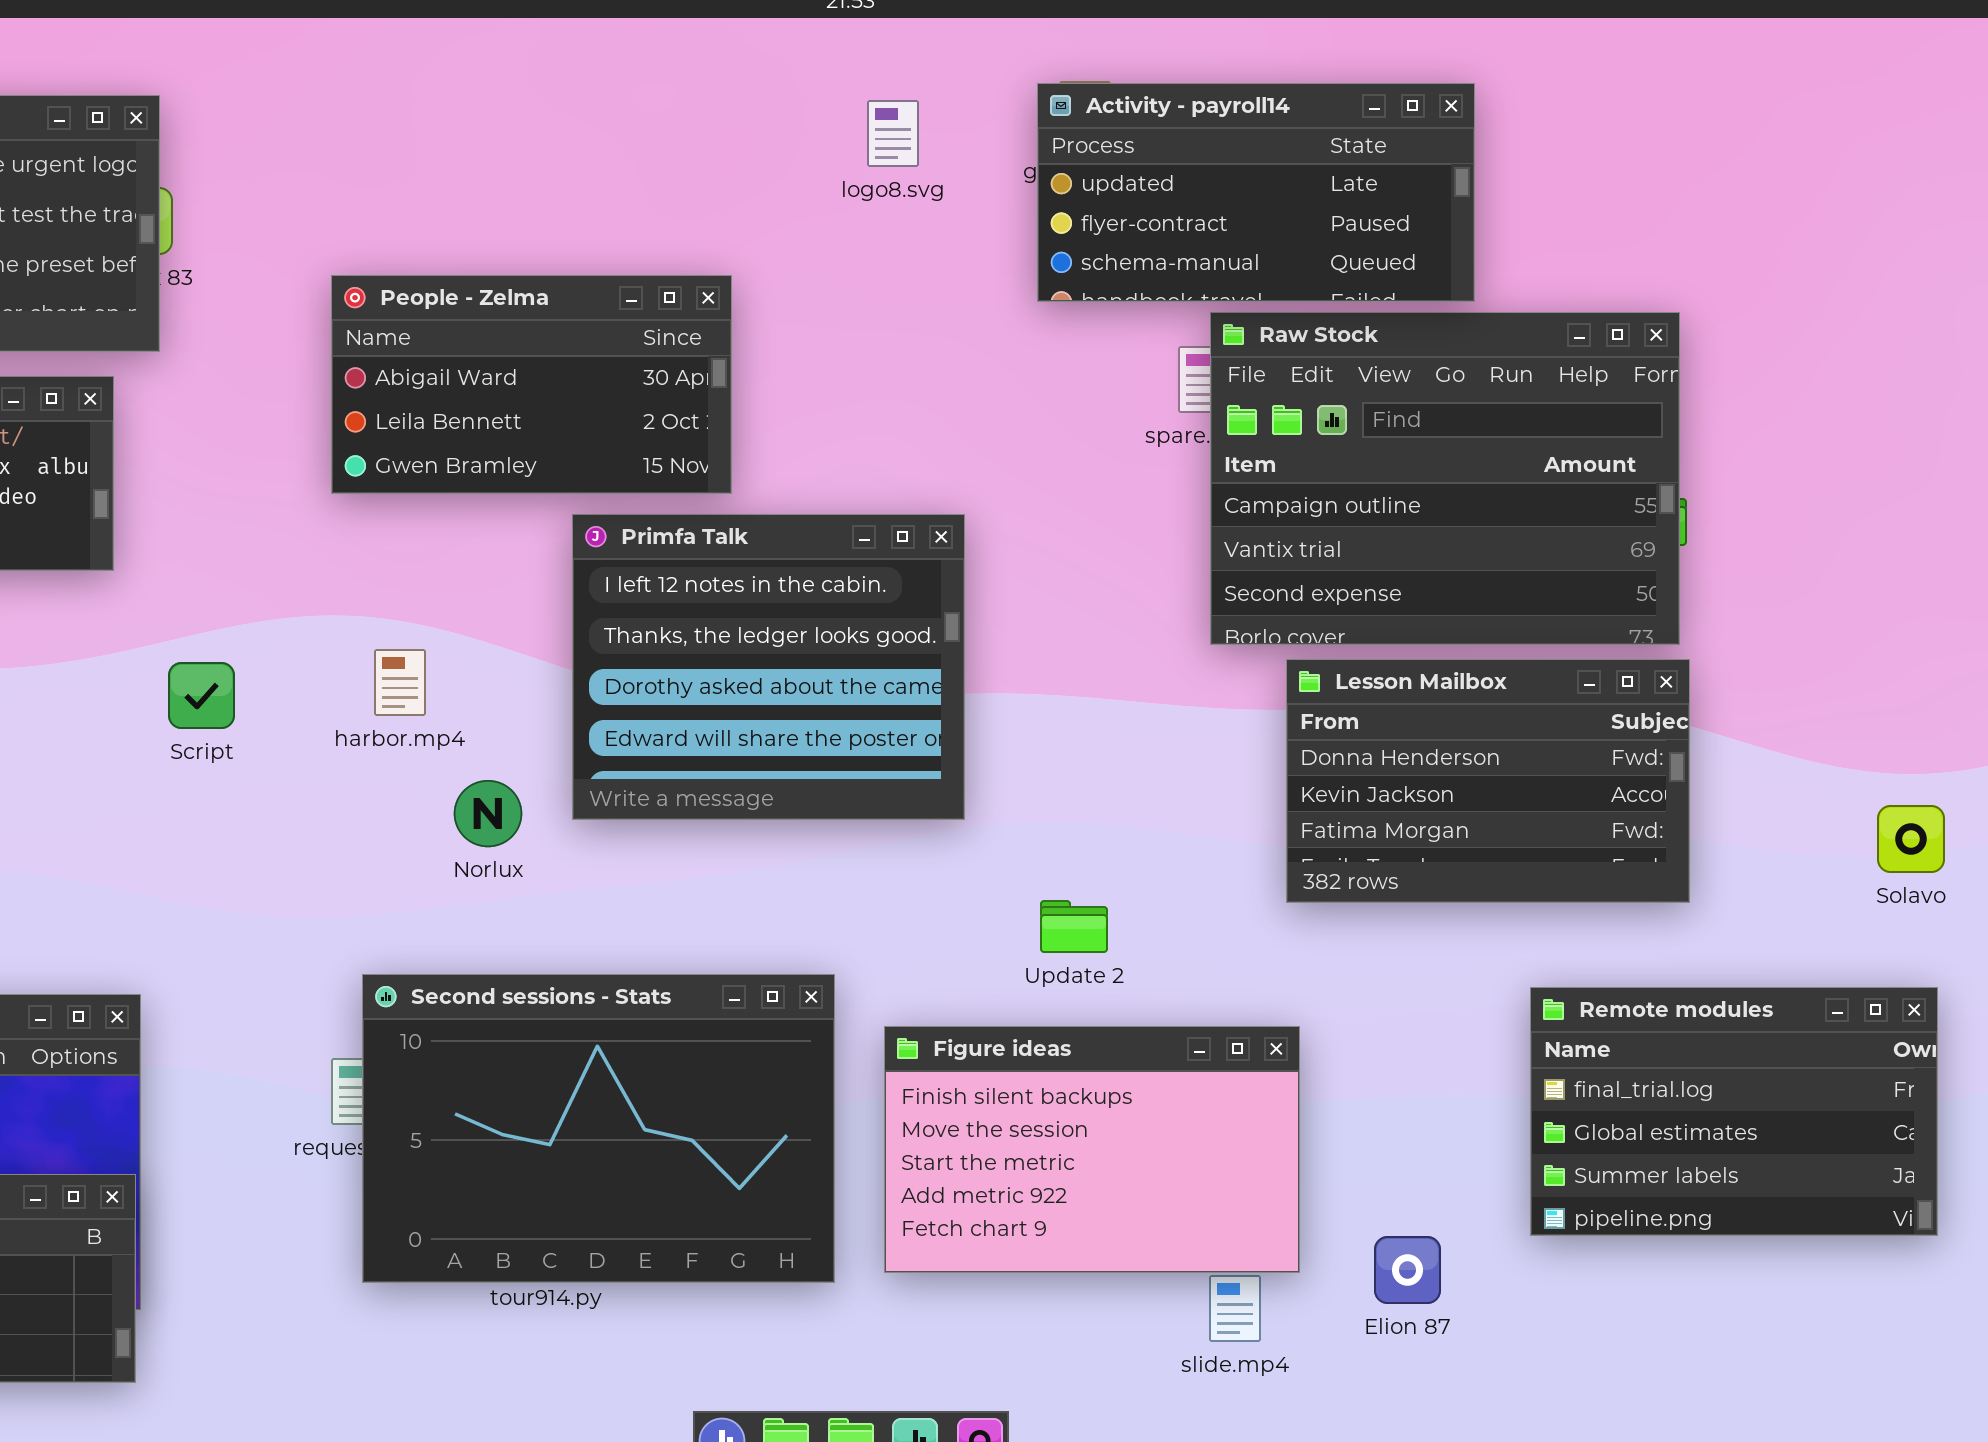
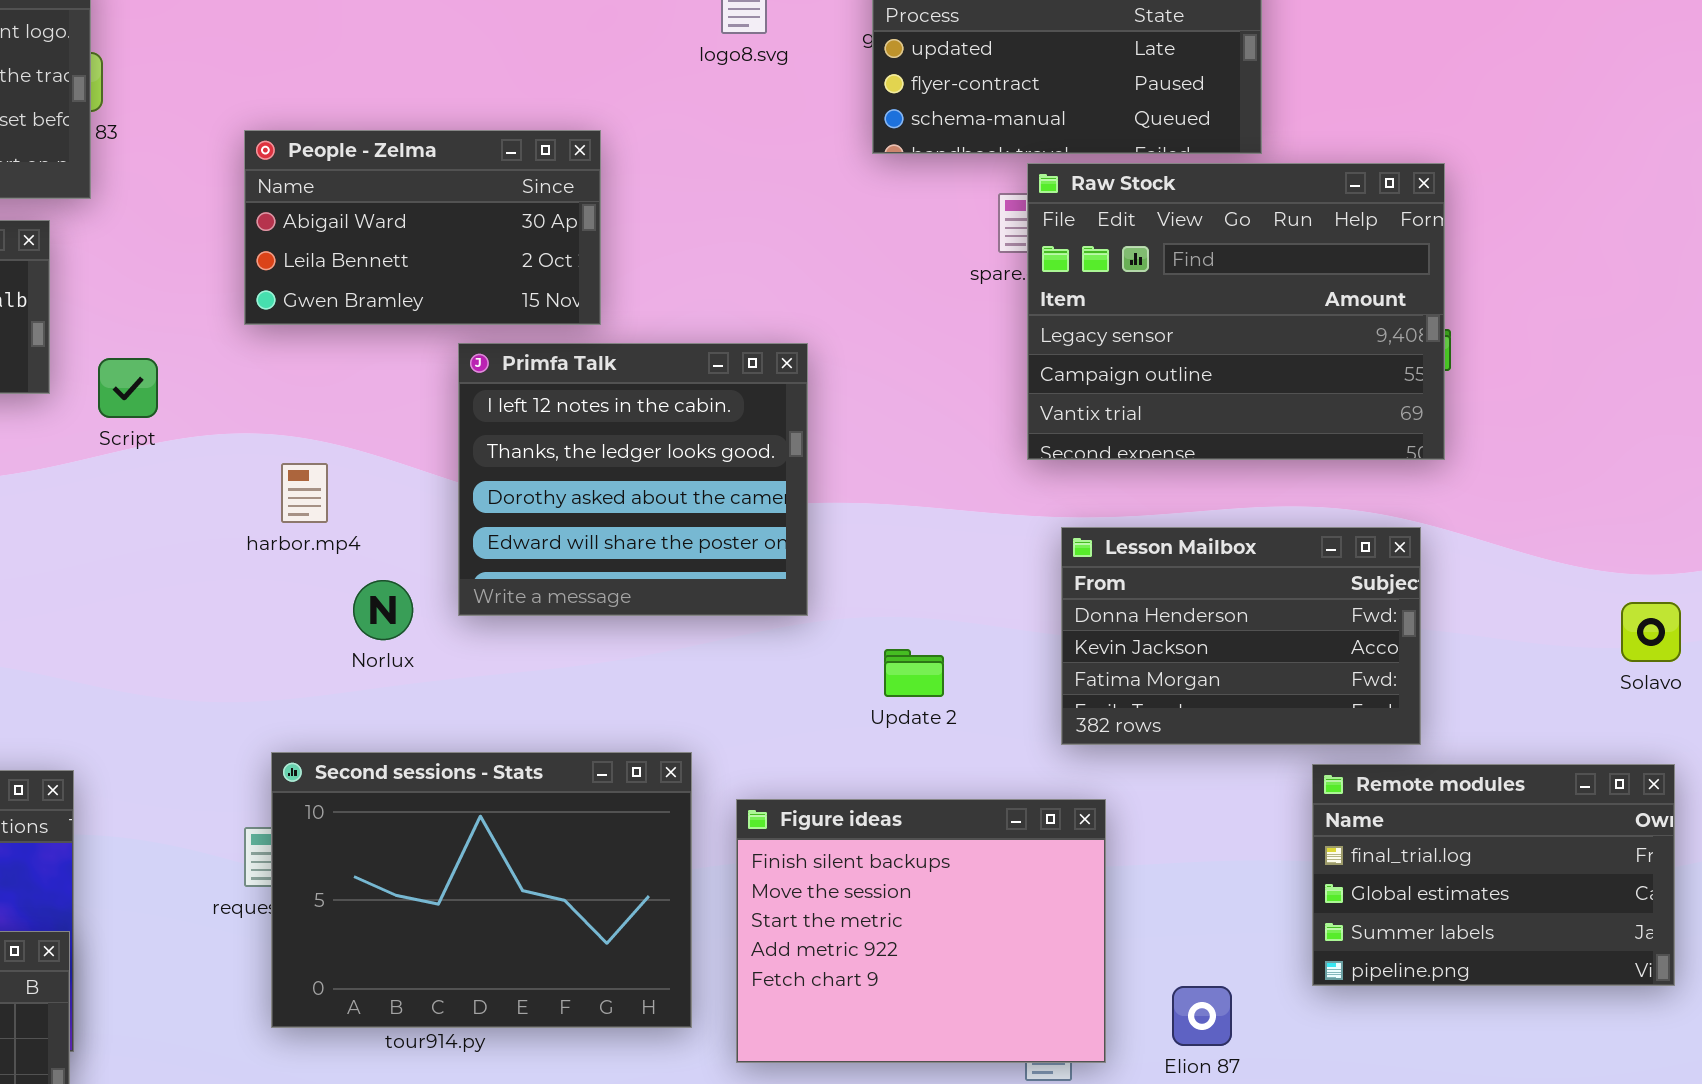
Raw Stock: [1210,312,1680,645] -> [1027,163,1445,460], scrolled up 1 row
Lesson Mailbox: [1286,659,1690,903] -> [1061,527,1421,745], moved
Script: [168,662,235,729] -> [98,358,158,418], moved
Update 2: [1040,900,1108,953] -> [884,649,944,697], moved
Figure ideas: [884,1026,1300,1273] -> [736,799,1106,1063], resized

